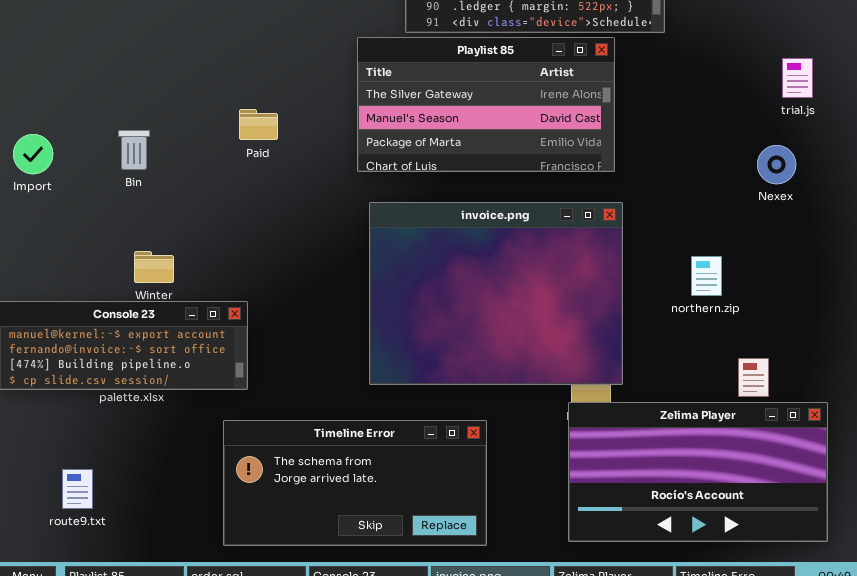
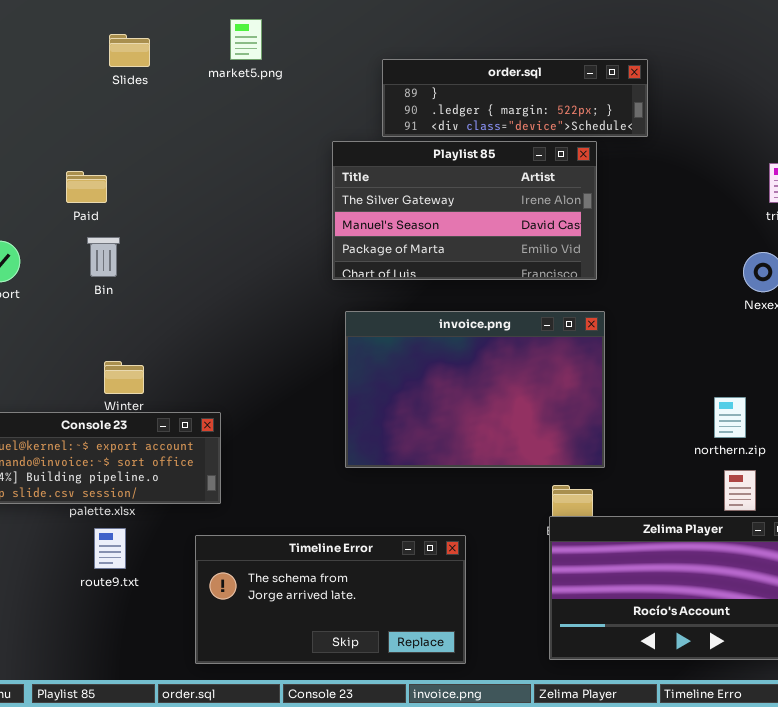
Paid: [239,109,278,140] -> [66,171,107,203], moved
invoice.png: [369,202,623,385] -> [345,311,605,468], resized
northern.zip: [691,256,722,296] -> [714,397,746,438], moved
route9.txt: [62,469,93,509] -> [94,528,126,569], moved

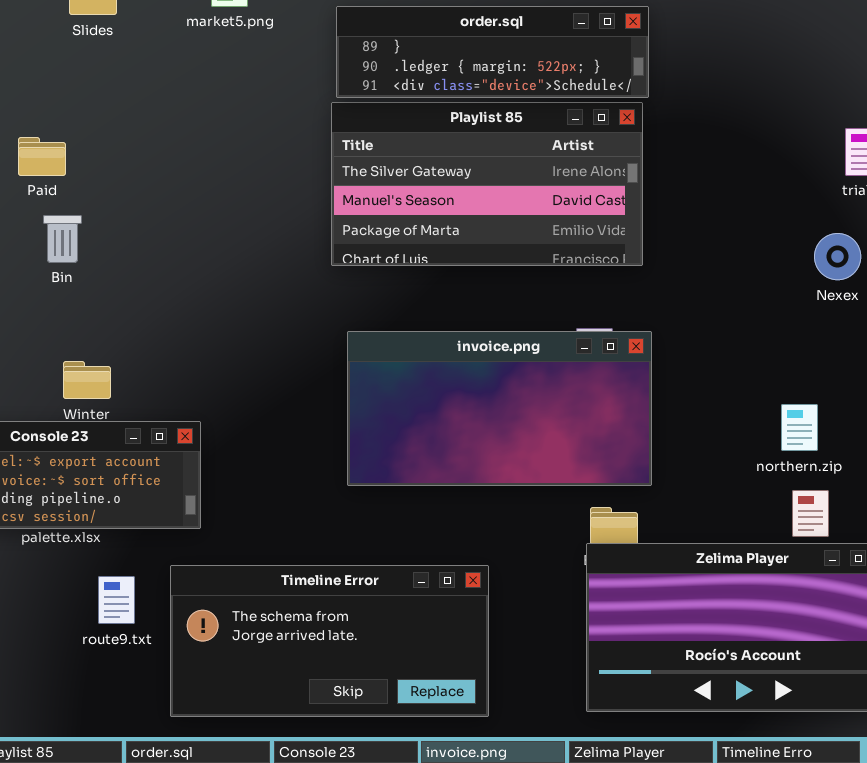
order.sql: [382,59,648,137] -> [336,6,649,98], moved
invoice.png: [345,311,605,468] -> [347,331,652,486], resized
route9.txt: [94,528,126,569] -> [98,576,135,624], moved

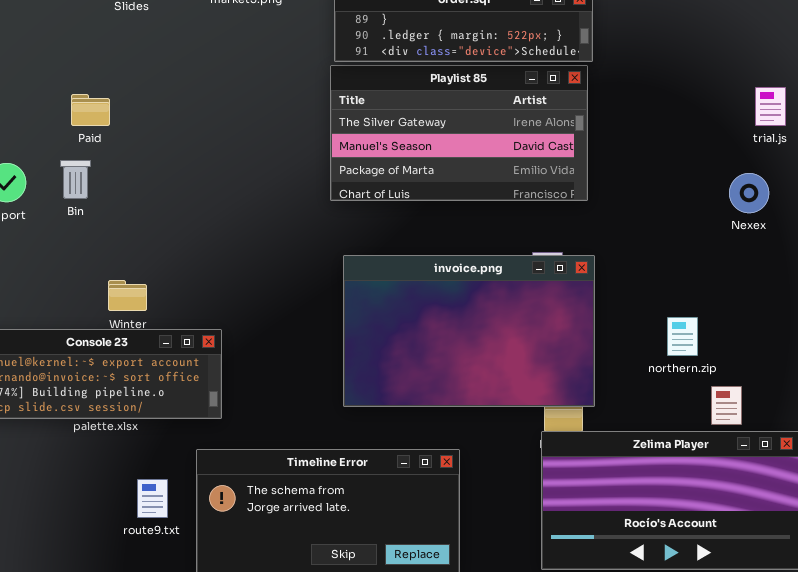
Bin: [43,215,82,263] -> [60,160,91,199], moved
invoice.png: [347,331,652,486] -> [343,255,595,407], resized
northern.zip: [781,404,818,451] -> [667,317,698,356], moved
route9.txt: [98,576,135,624] -> [137,479,168,518], moved

